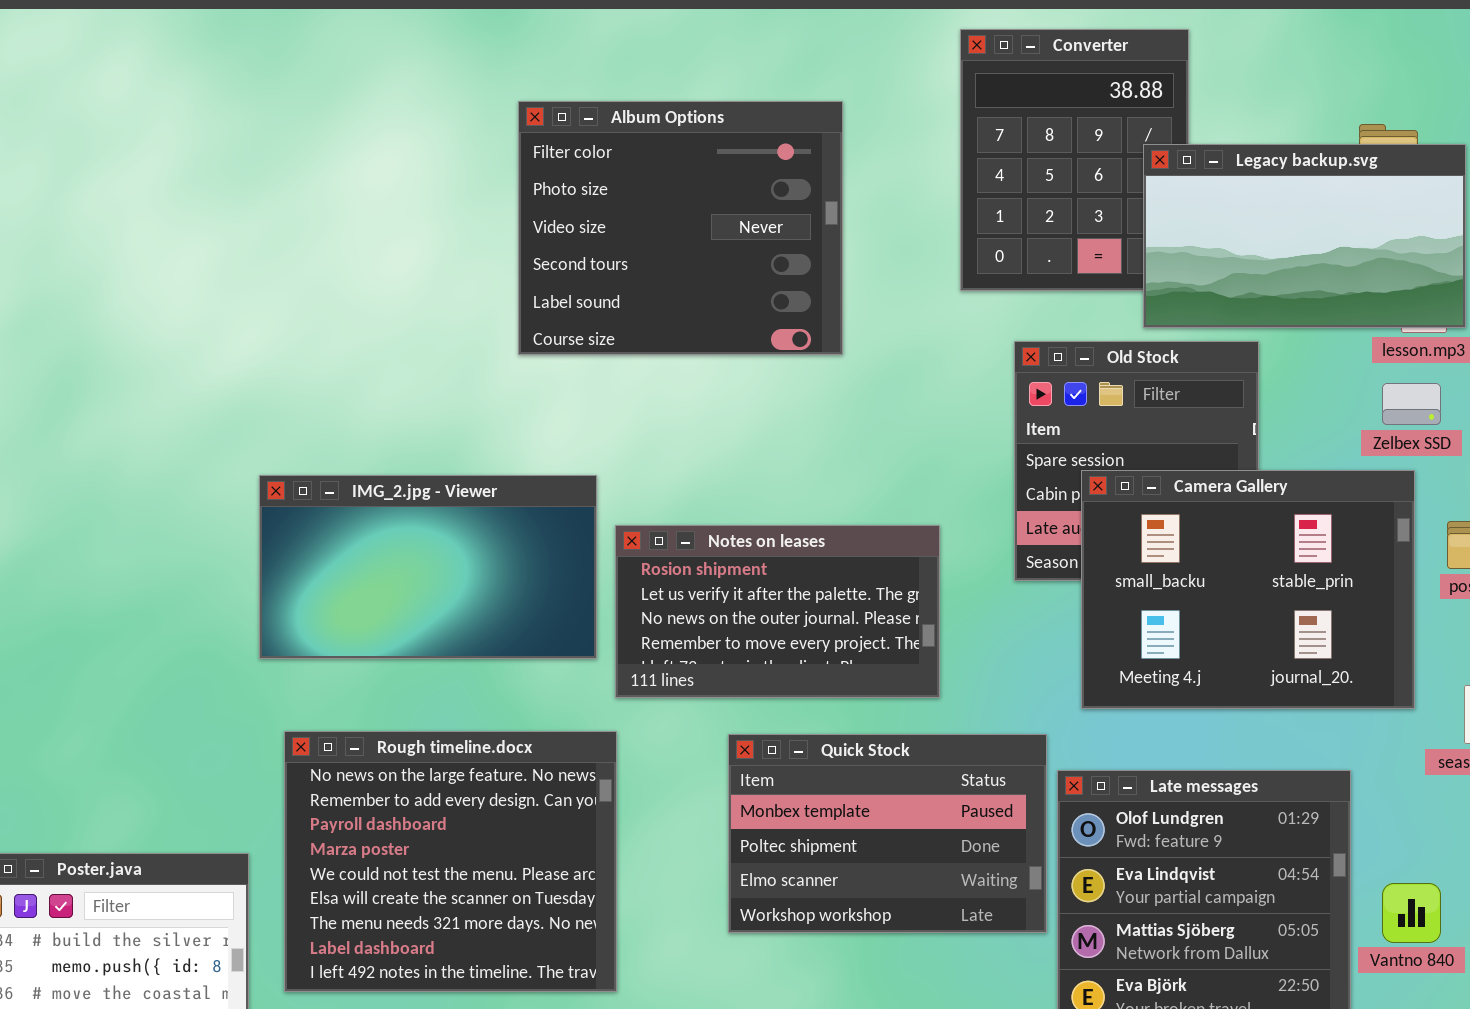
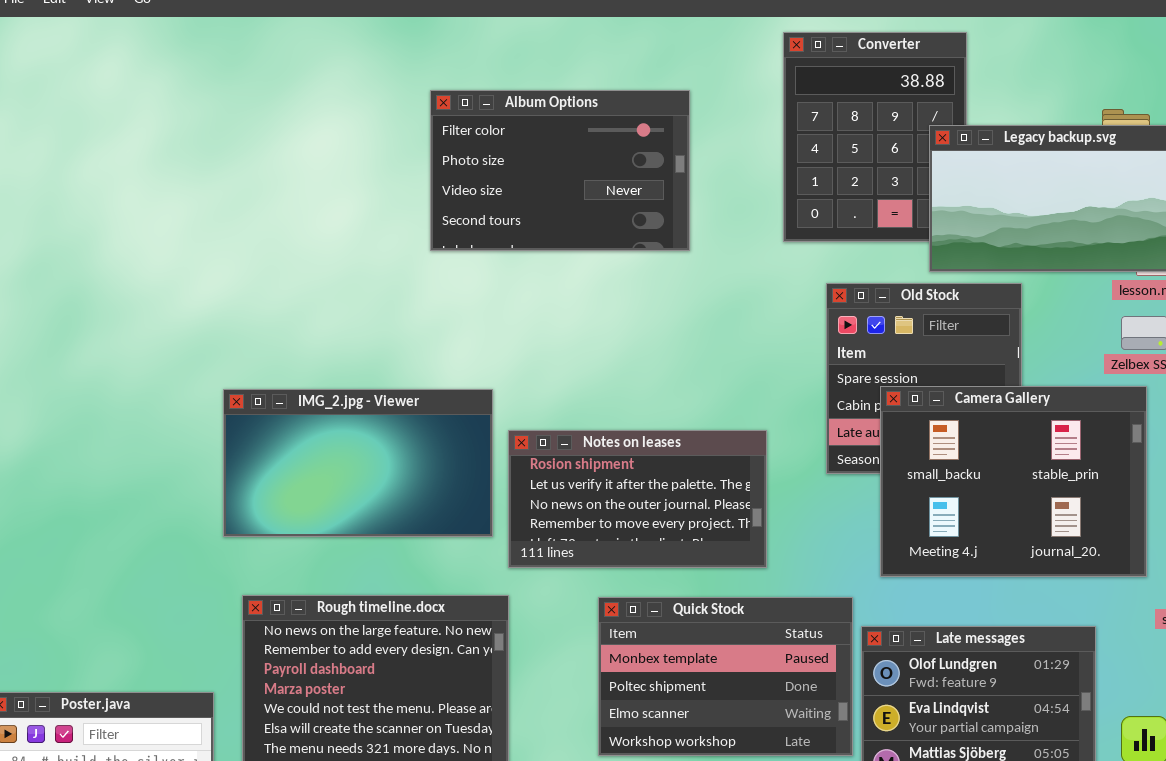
Album Options: [518,101,843,355] -> [430,90,690,251], resized

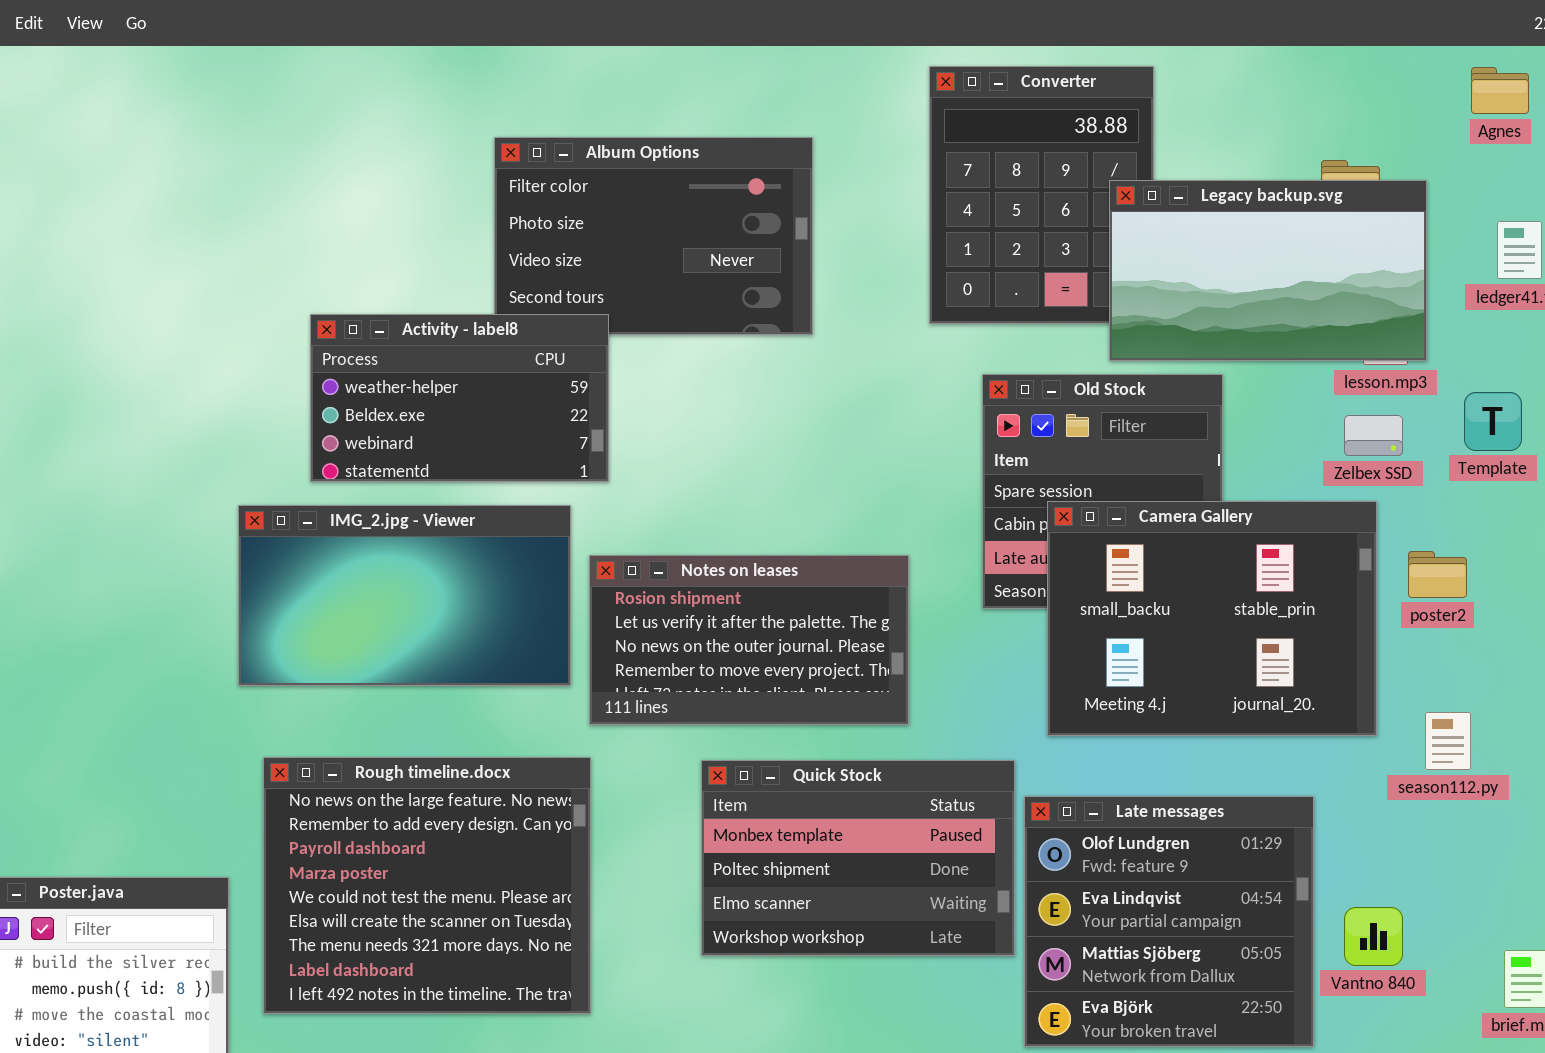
Activity - label8: none -> [310,314,609,482], opened

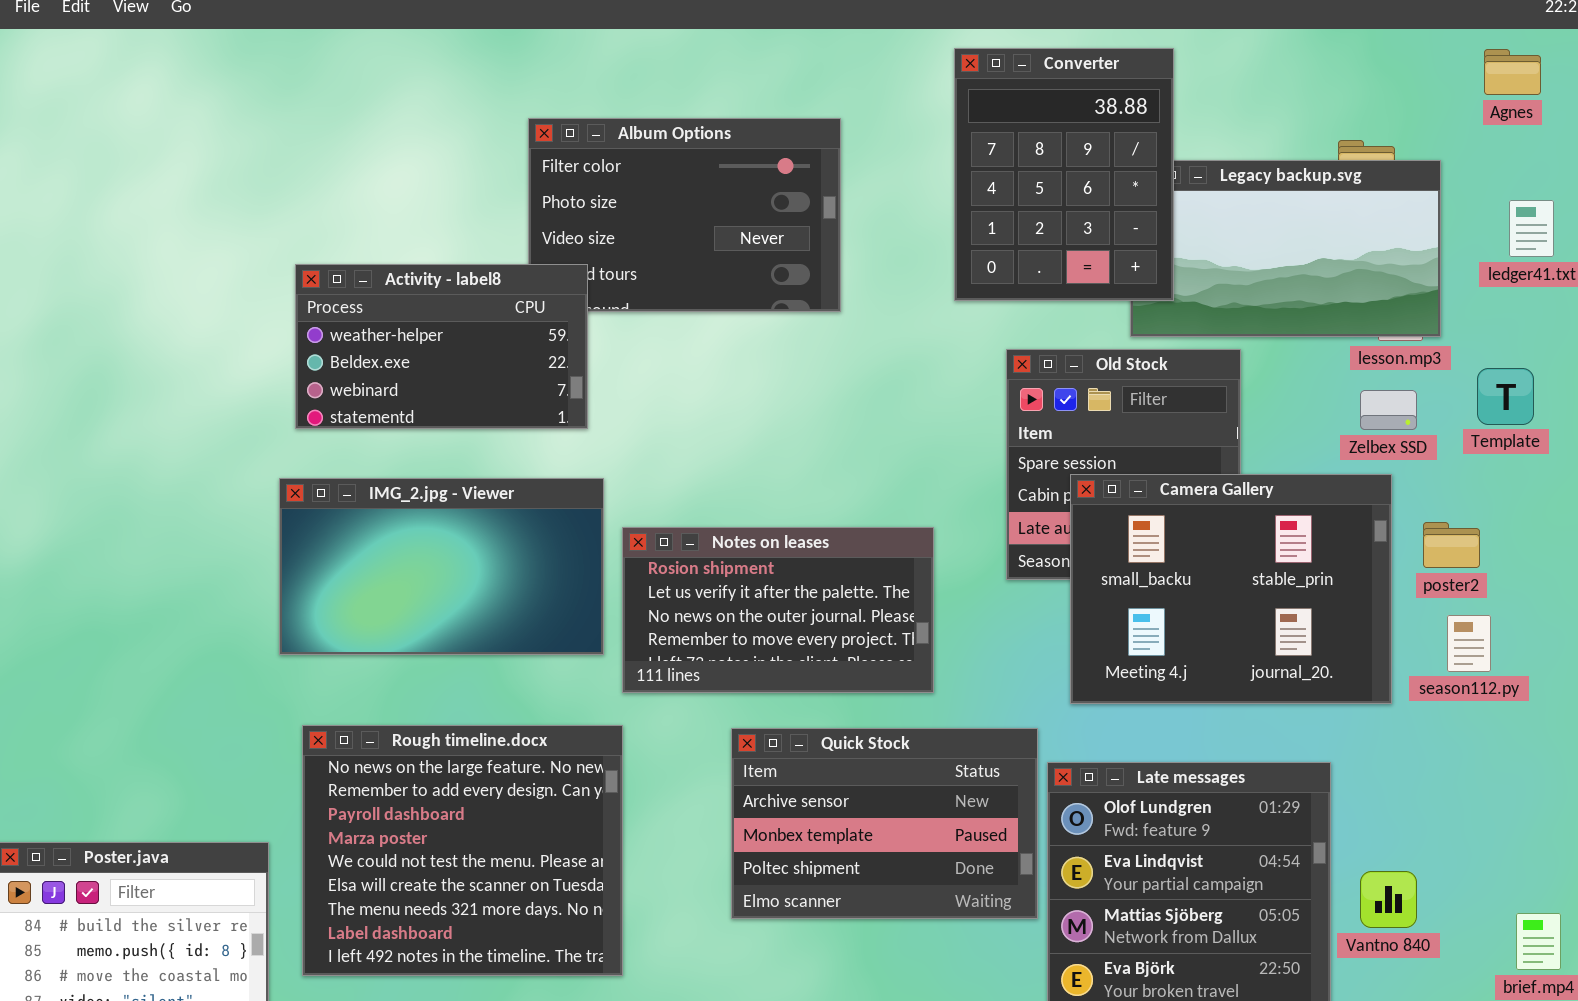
Converter: [929,66,1154,324] -> [954,48,1174,301], raised
Activity - label8: [310,314,609,482] -> [295,264,588,429], moved
season112.py: [1425,712,1471,770] -> [1447,615,1491,672], moved
Quick Stock: [701,760,1015,956] -> [731,728,1038,919], scrolled up 1 row

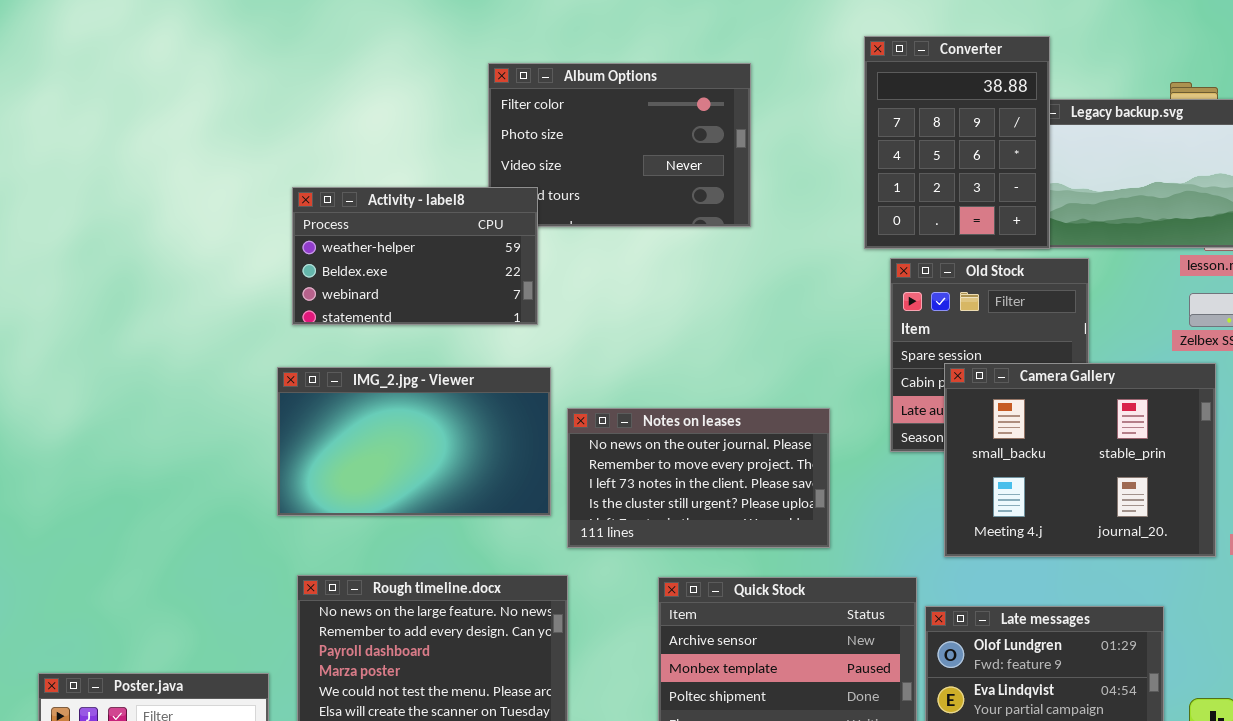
Converter: [954,48,1174,301] -> [864,36,1050,249], moved
Notes on leases: [622,527,934,693] -> [567,408,830,548], scrolled down 2 rows

